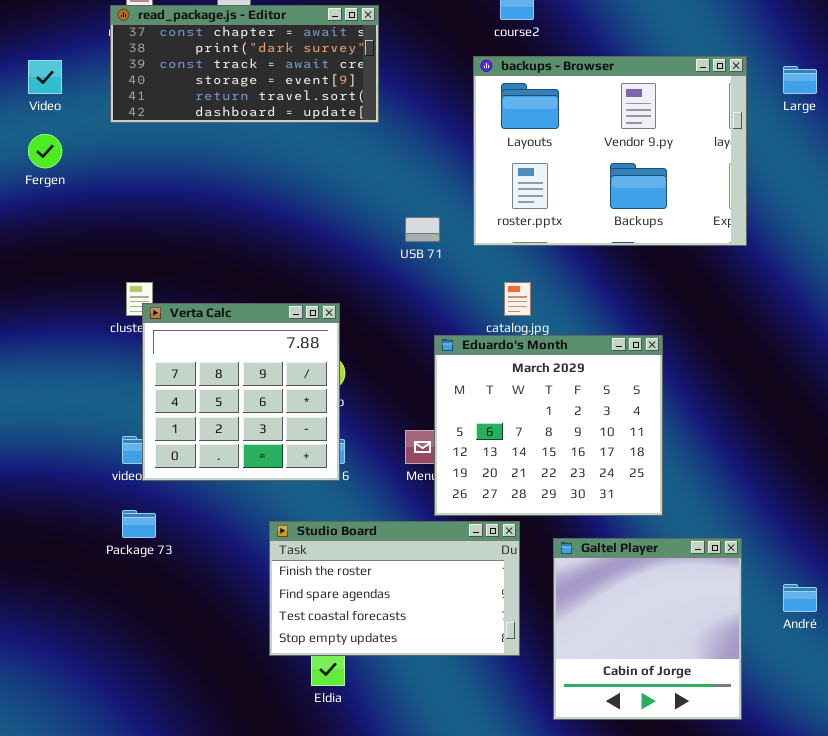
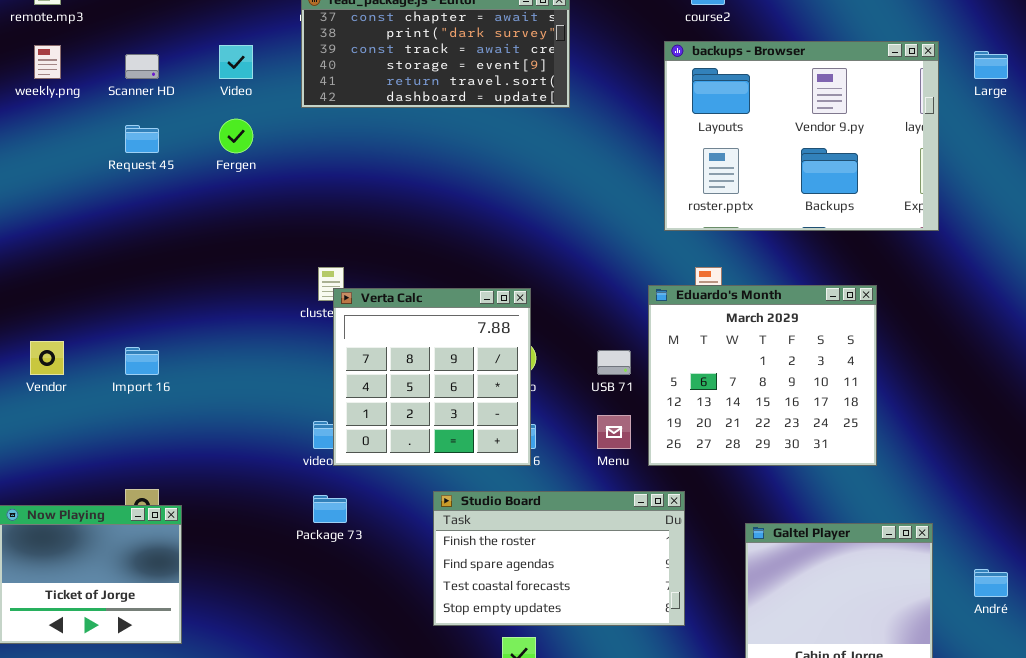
USB 71: [405,217,440,242] -> [597,350,631,375], moved
Eduardo's Month: [434,335,663,516] -> [648,285,877,466], moved
Studio Board: [269,521,520,656] -> [433,491,685,626], moved

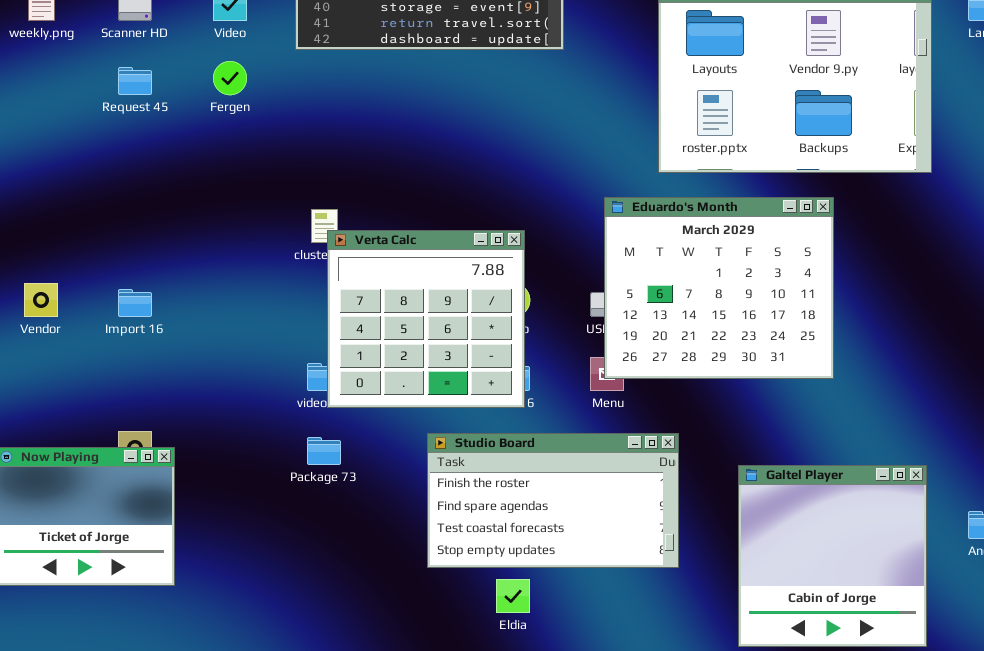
Eduardo's Month: [648,285,877,466] -> [604,197,834,379], moved

